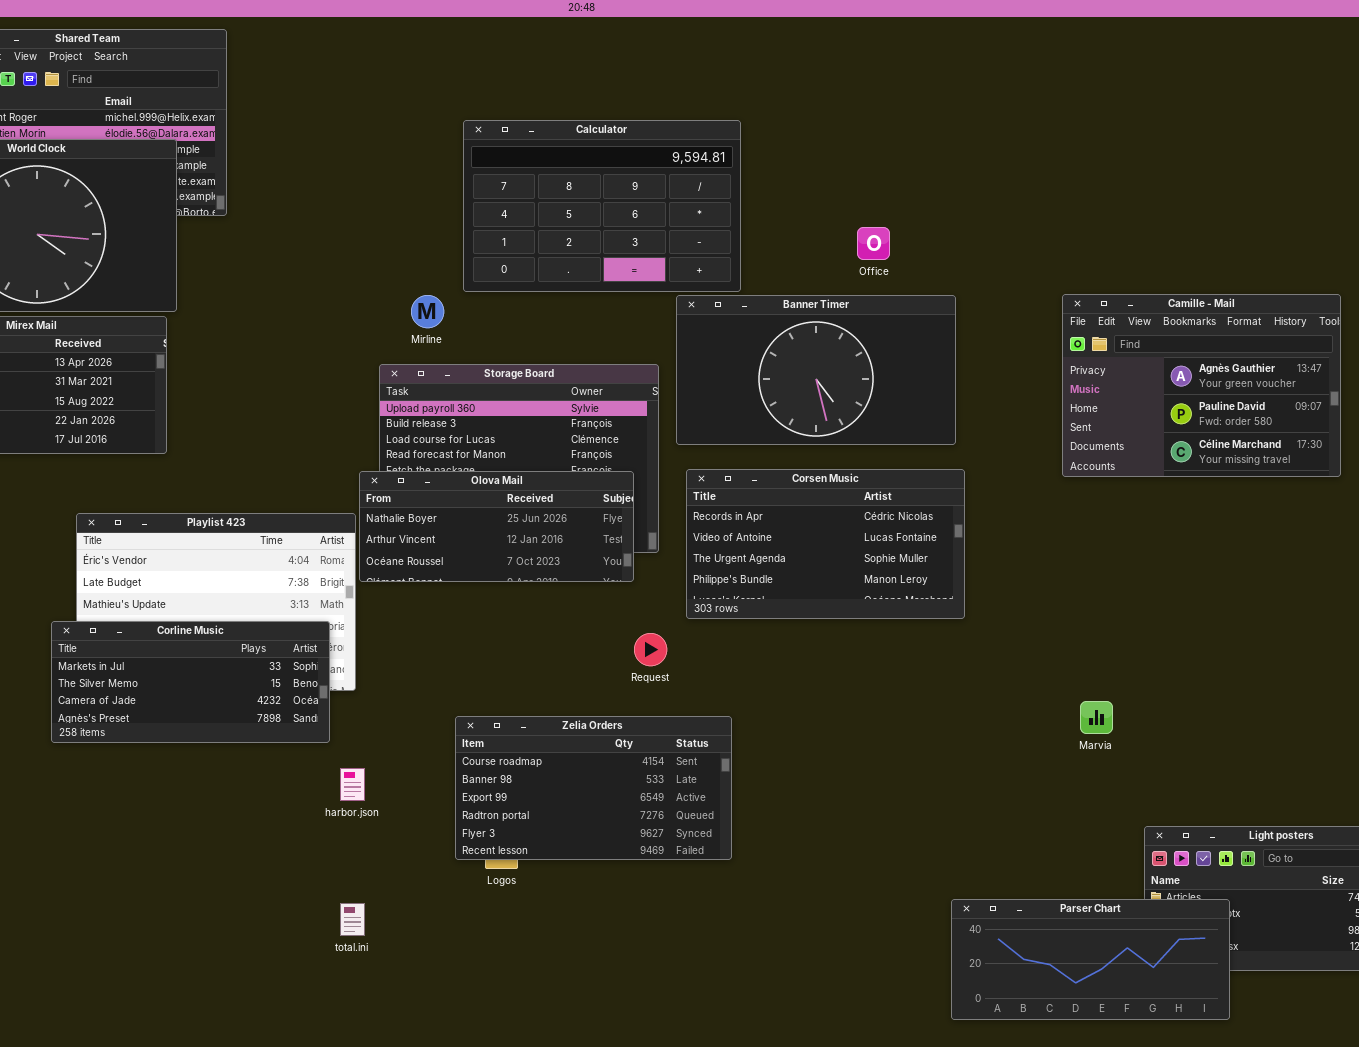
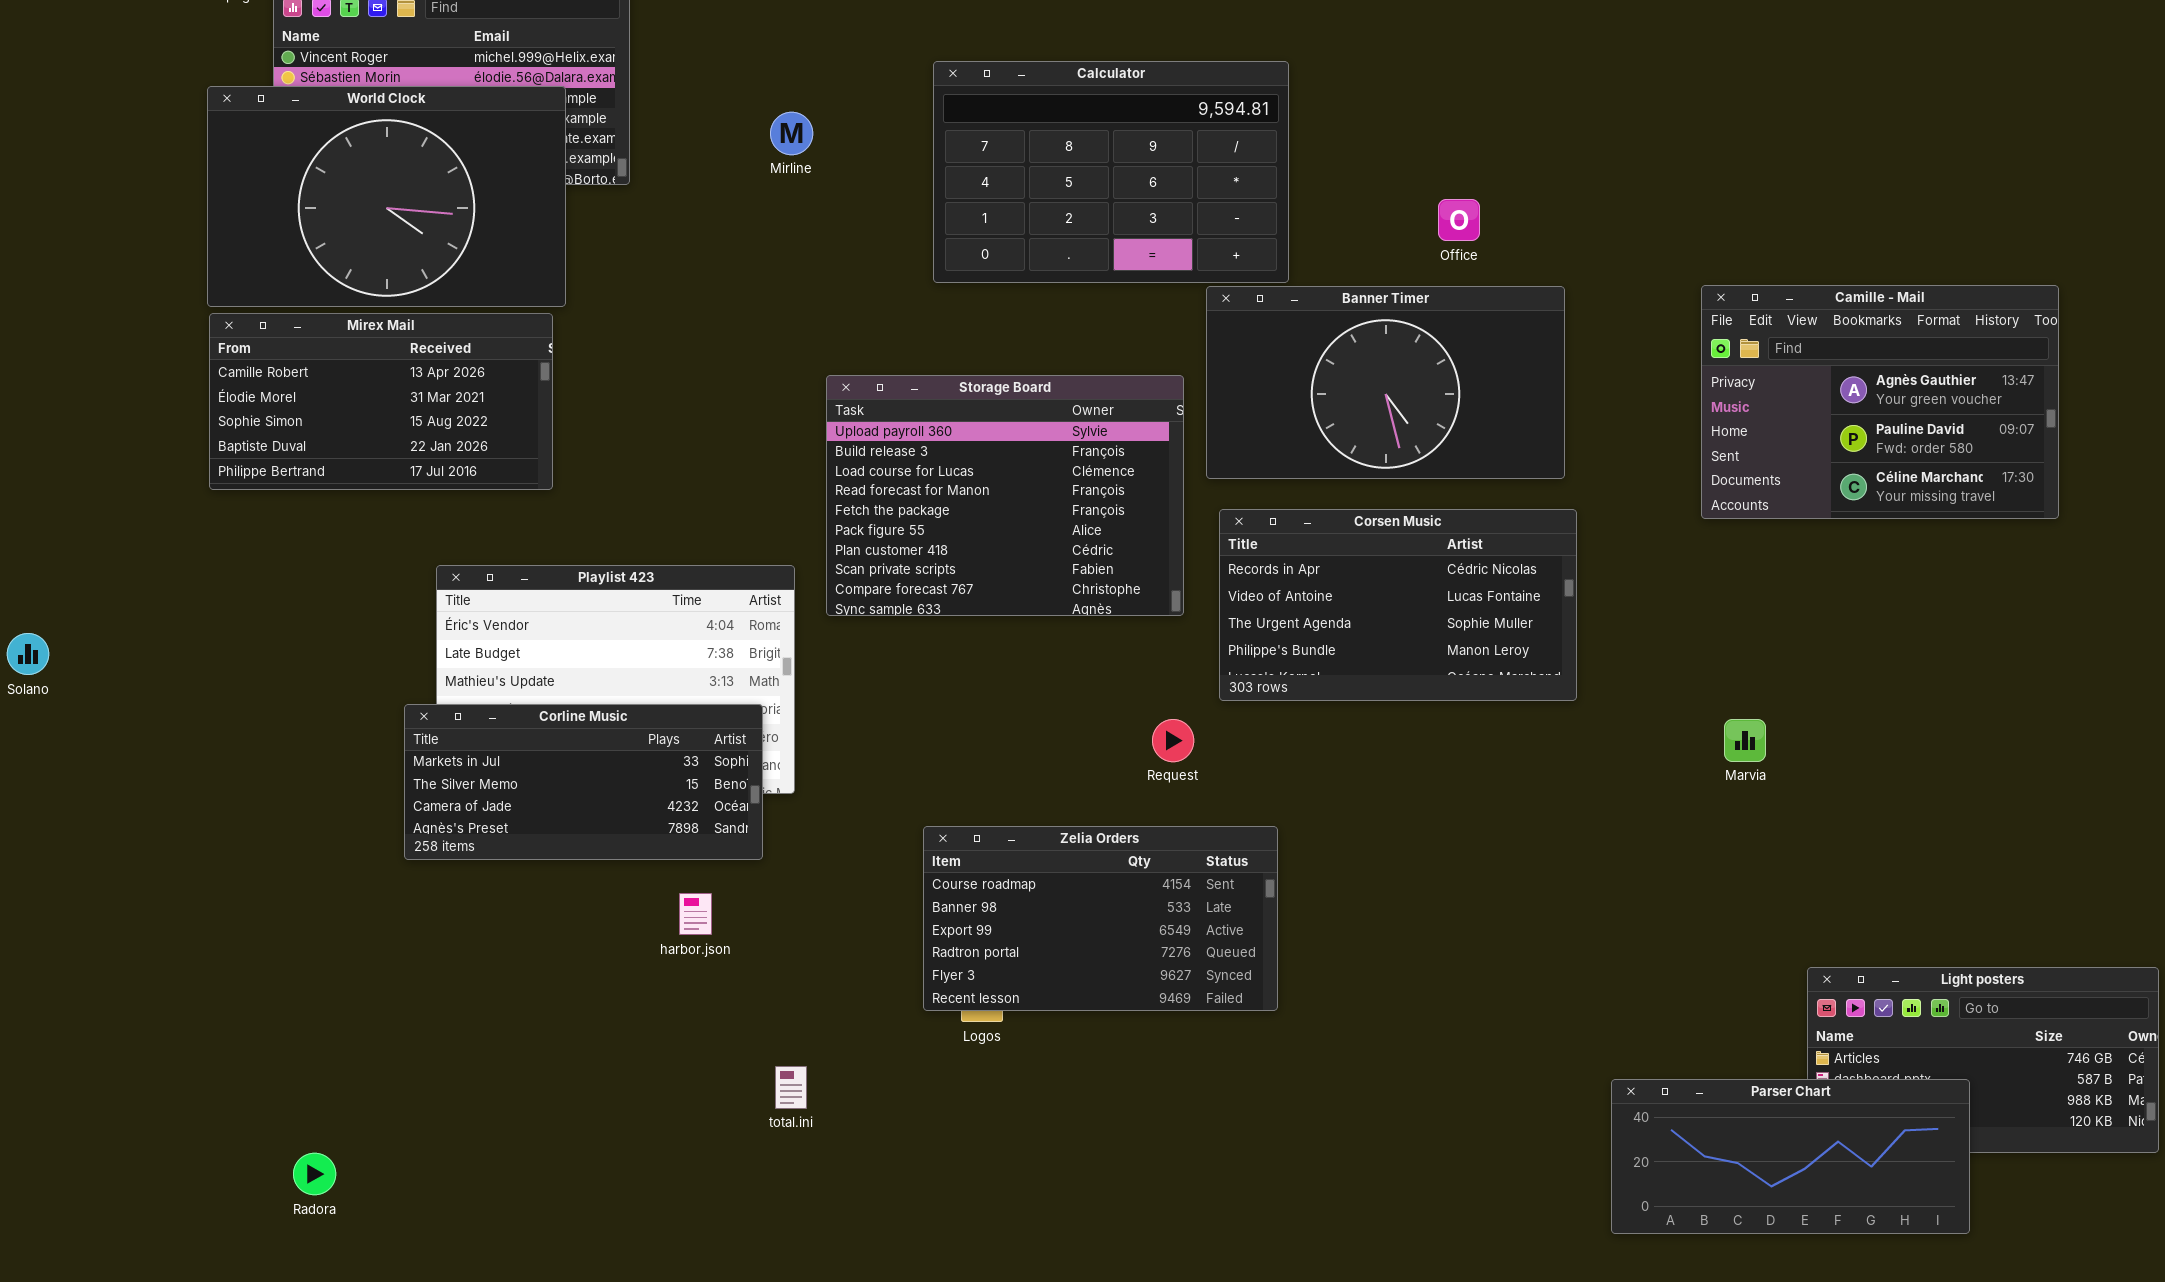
Mirline: [411,295,444,328] -> [770,112,813,155], moved
Olova Mail: [359,471,634,582] -> none, closed
Marvia: [1080,701,1113,734] -> [1724,719,1766,762], moved
harbor.json: [340,768,365,801] -> [679,893,712,935], moved
Parser Chart: [951,899,1230,1020] -> [1611,1079,1970,1234], moved

